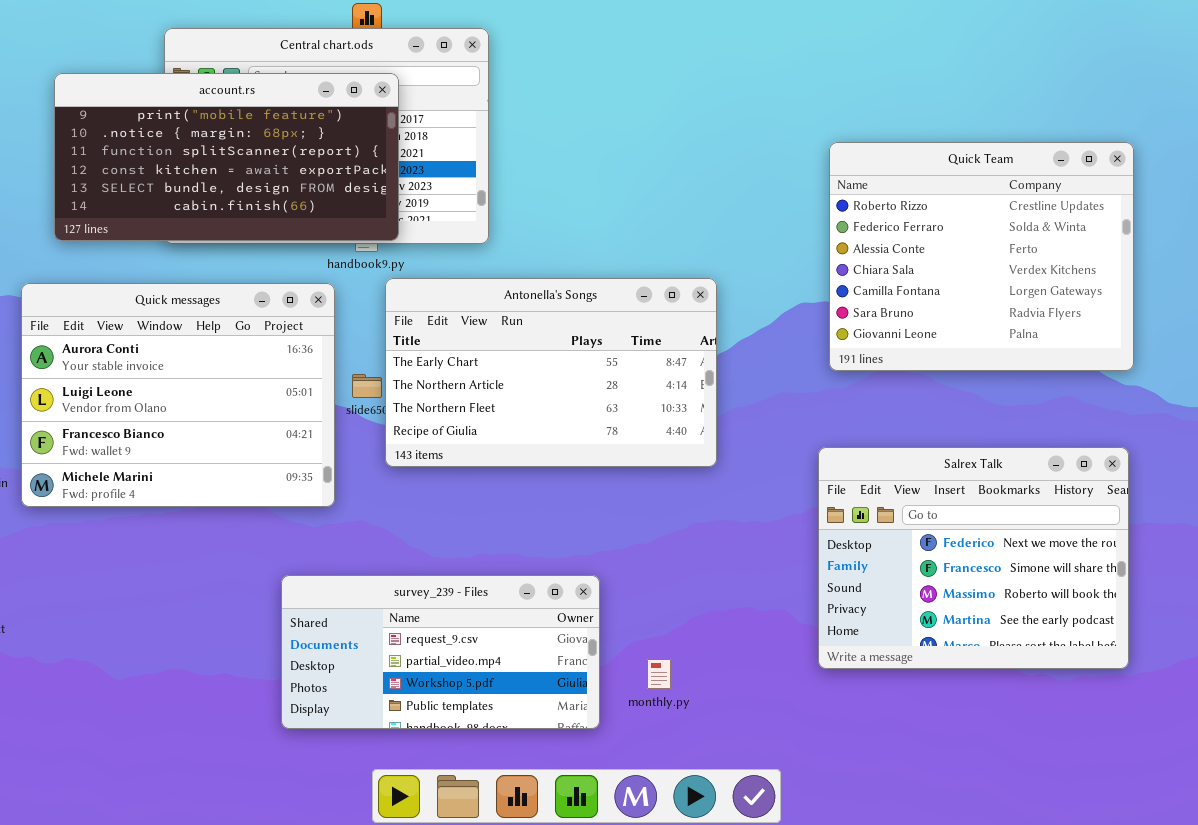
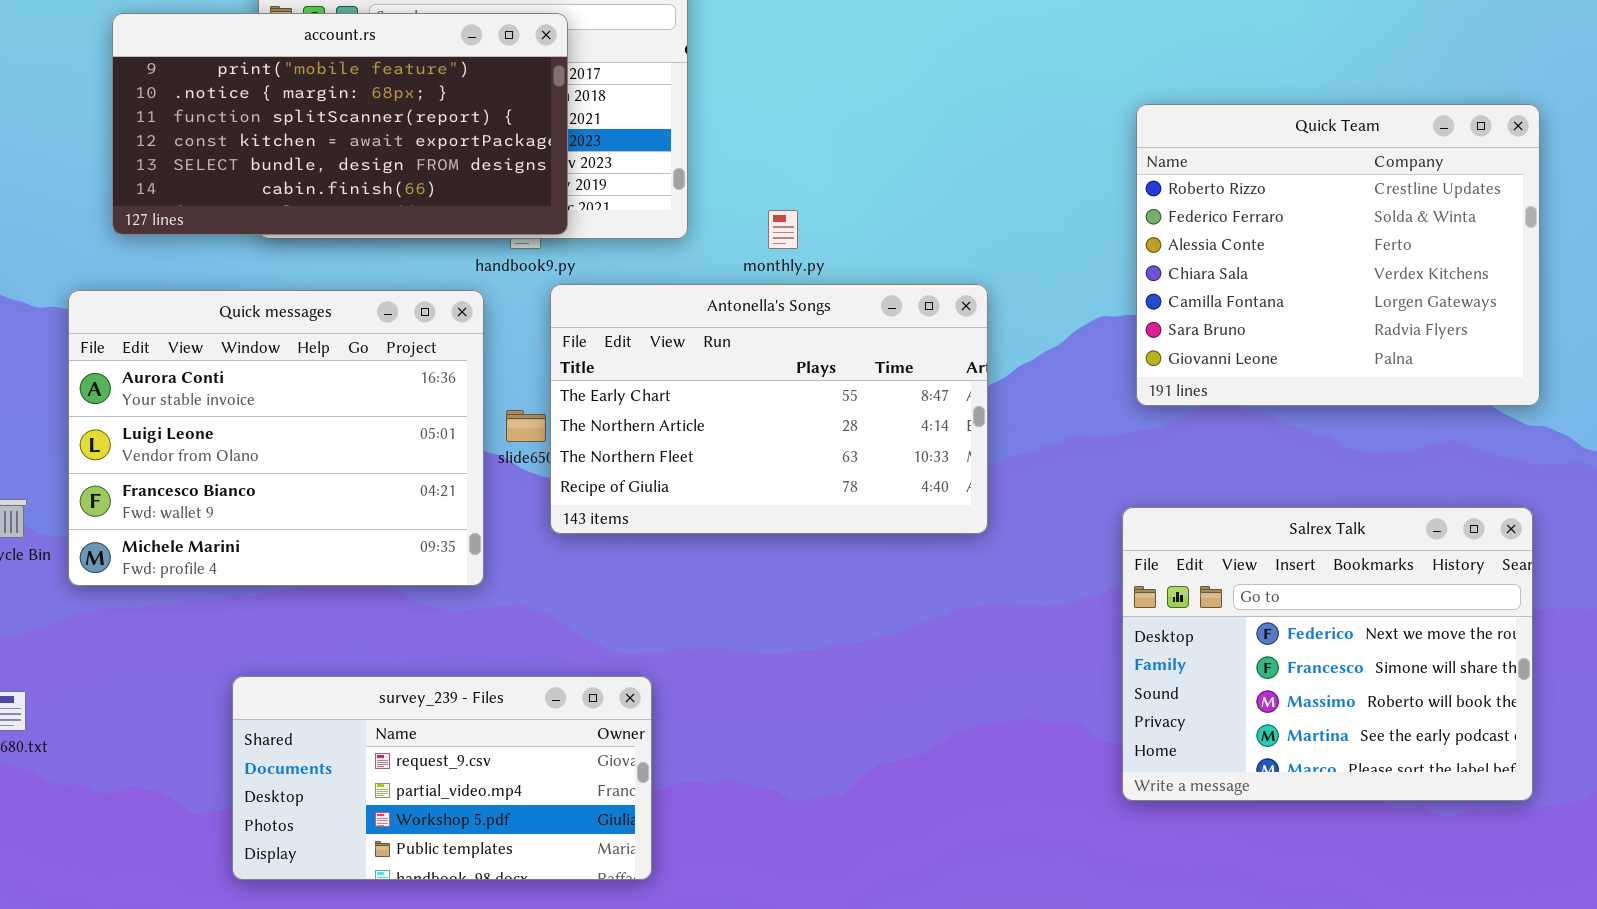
survey_239 - Files: [281,575,600,729] -> [232,676,652,880], moved
monthly.py: [647,659,671,689] -> [768,210,798,249], moved

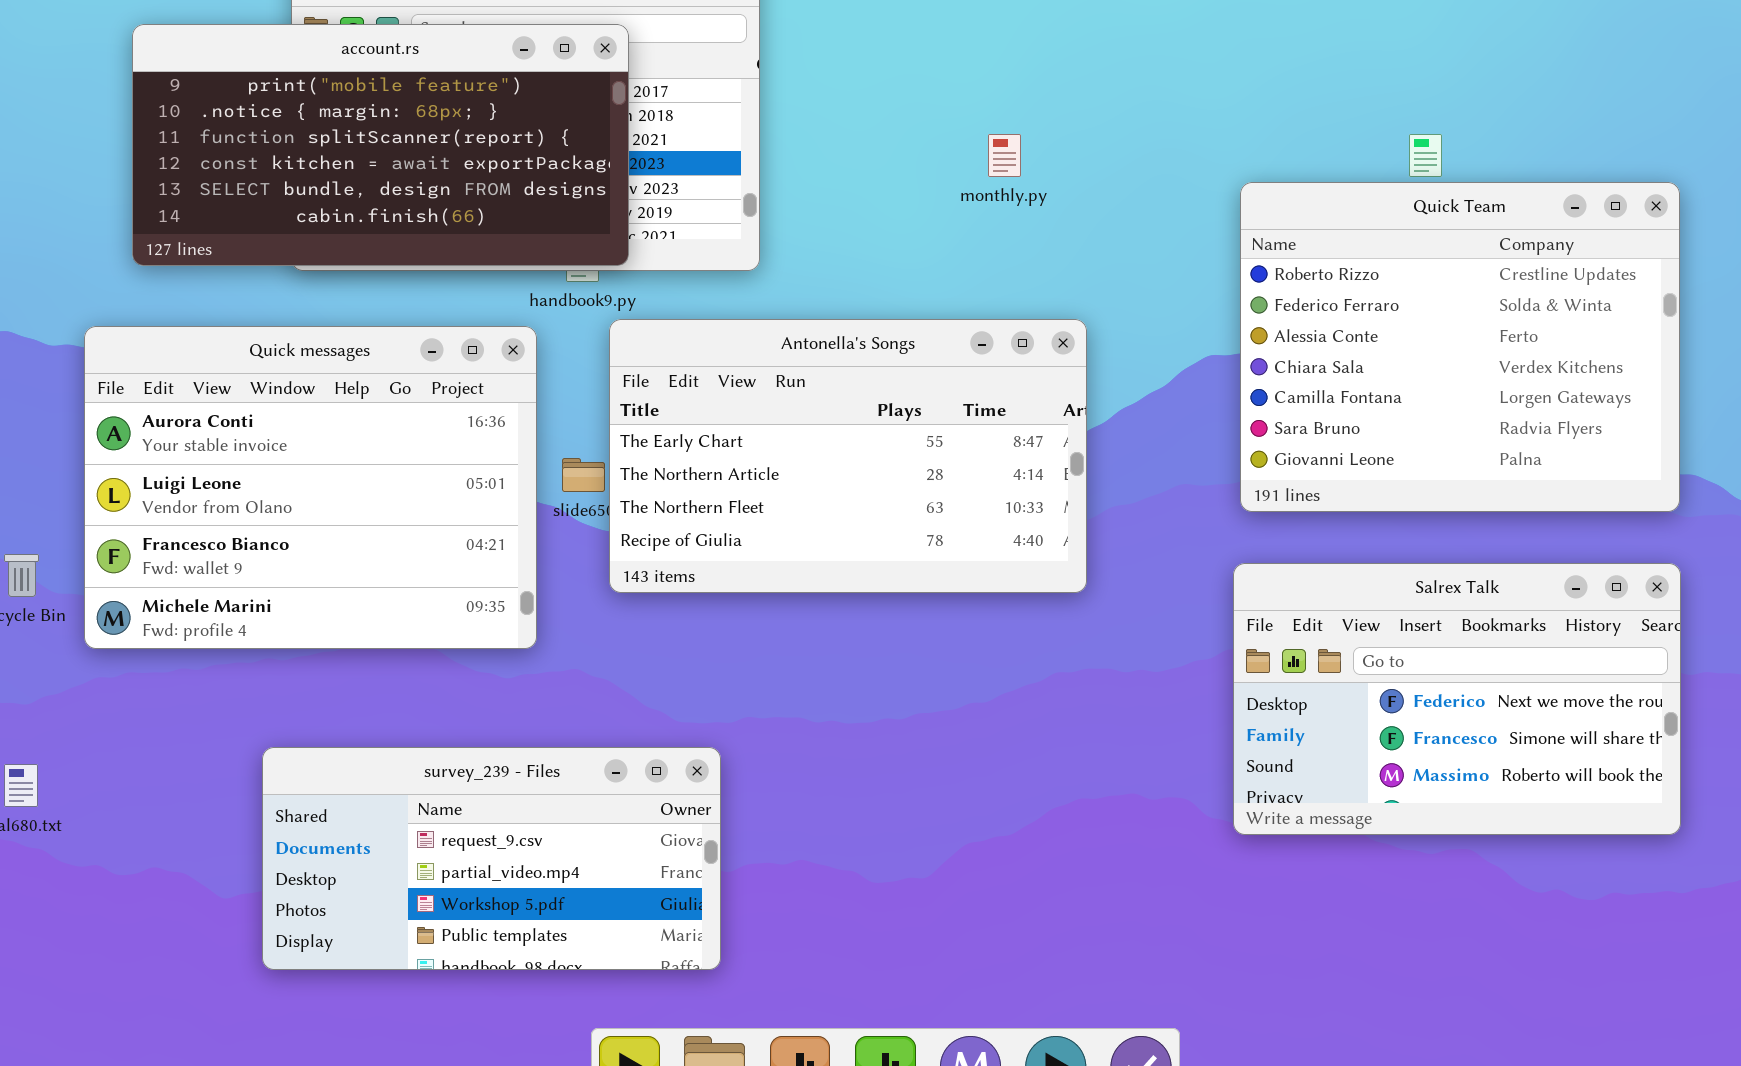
Quick Team: [1136,104,1540,406] -> [1240,182,1680,512], moved
monthly.py: [768,210,798,249] -> [988,134,1021,177], moved
Salrex Talk: [1122,507,1533,801] -> [1233,563,1681,835], resized

